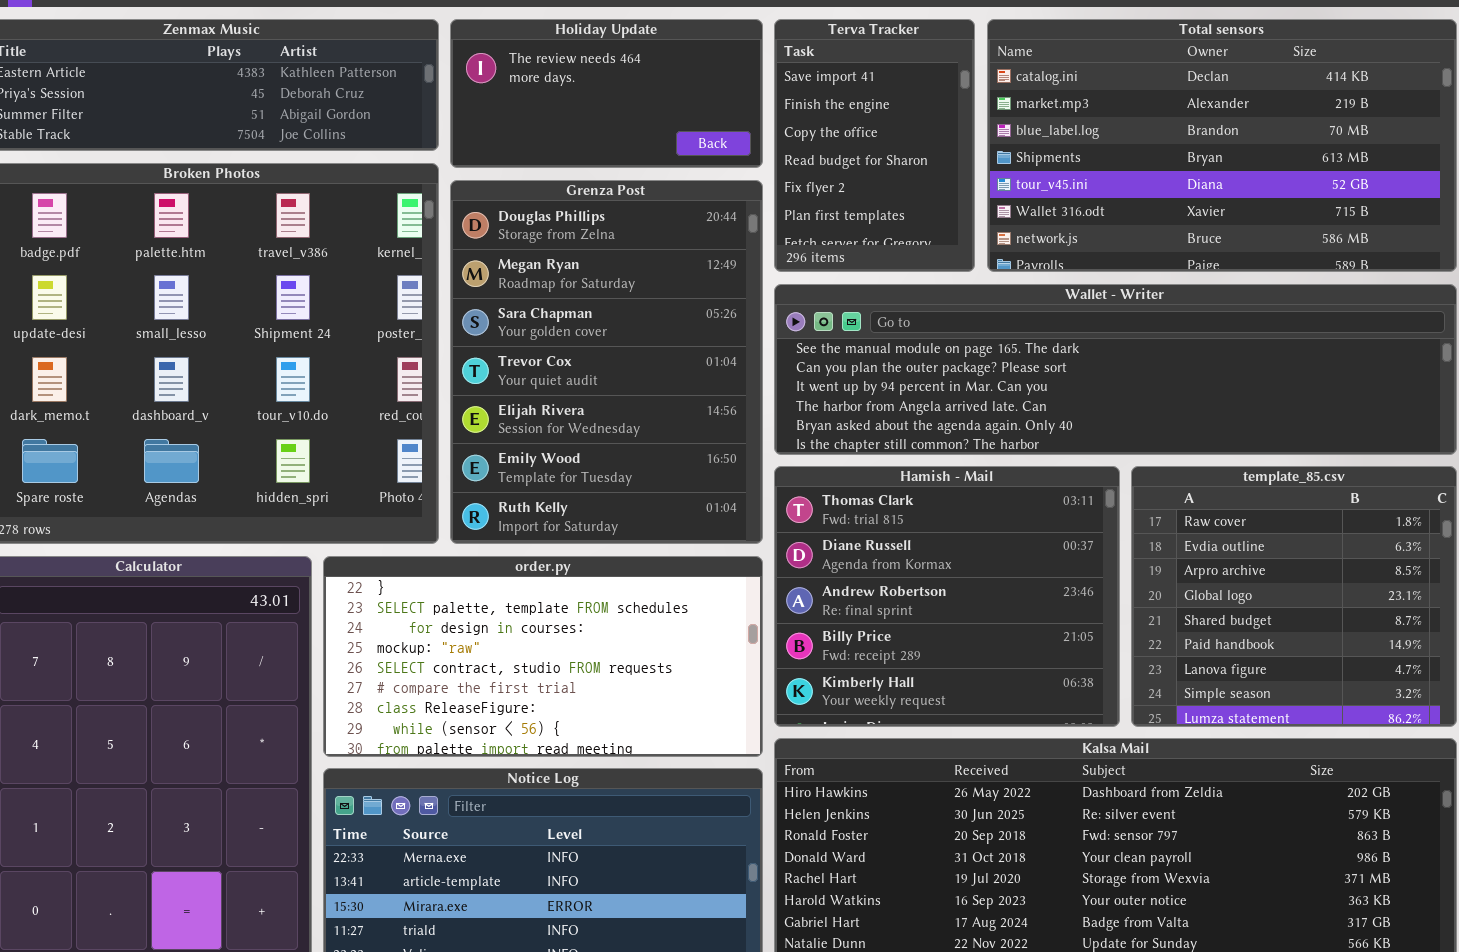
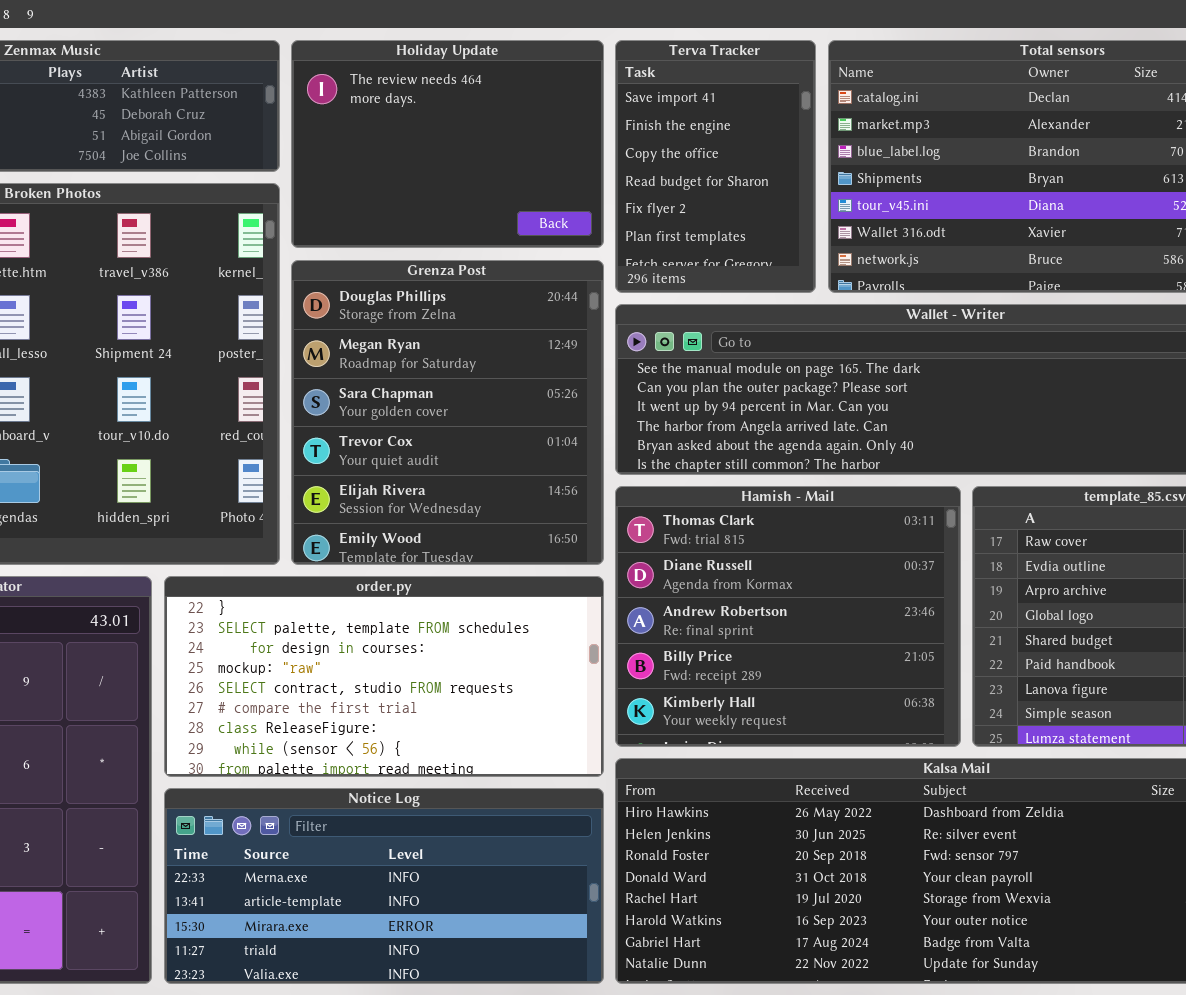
Holiday Update: [450,19,763,168] -> [291,40,604,248], resized
Grenza Post: [450,180,763,544] -> [291,260,604,565], resized

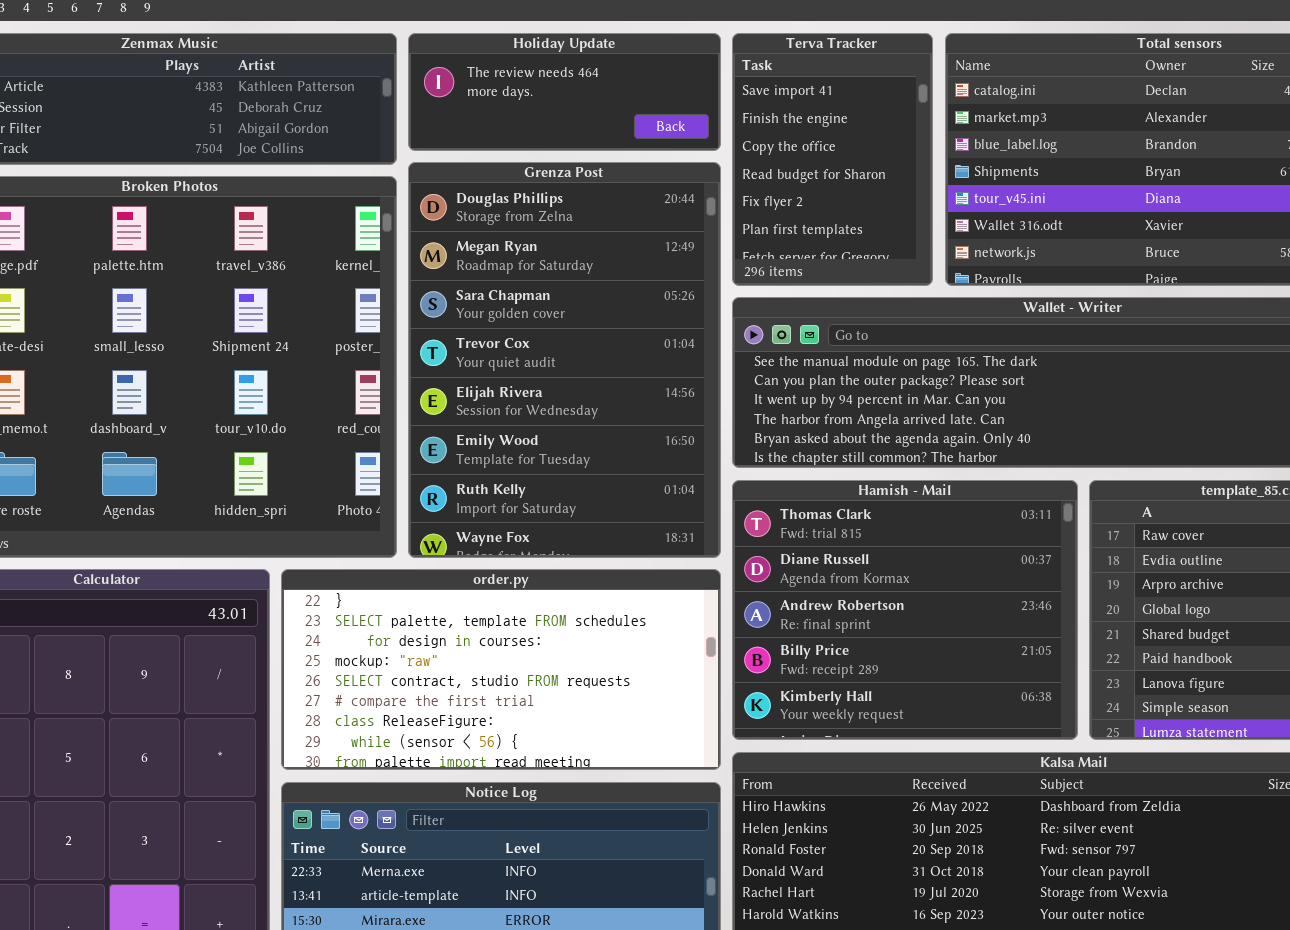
Holiday Update: [291,40,604,248] -> [408,33,721,151], resized
Grenza Post: [291,260,604,565] -> [408,162,721,558], resized

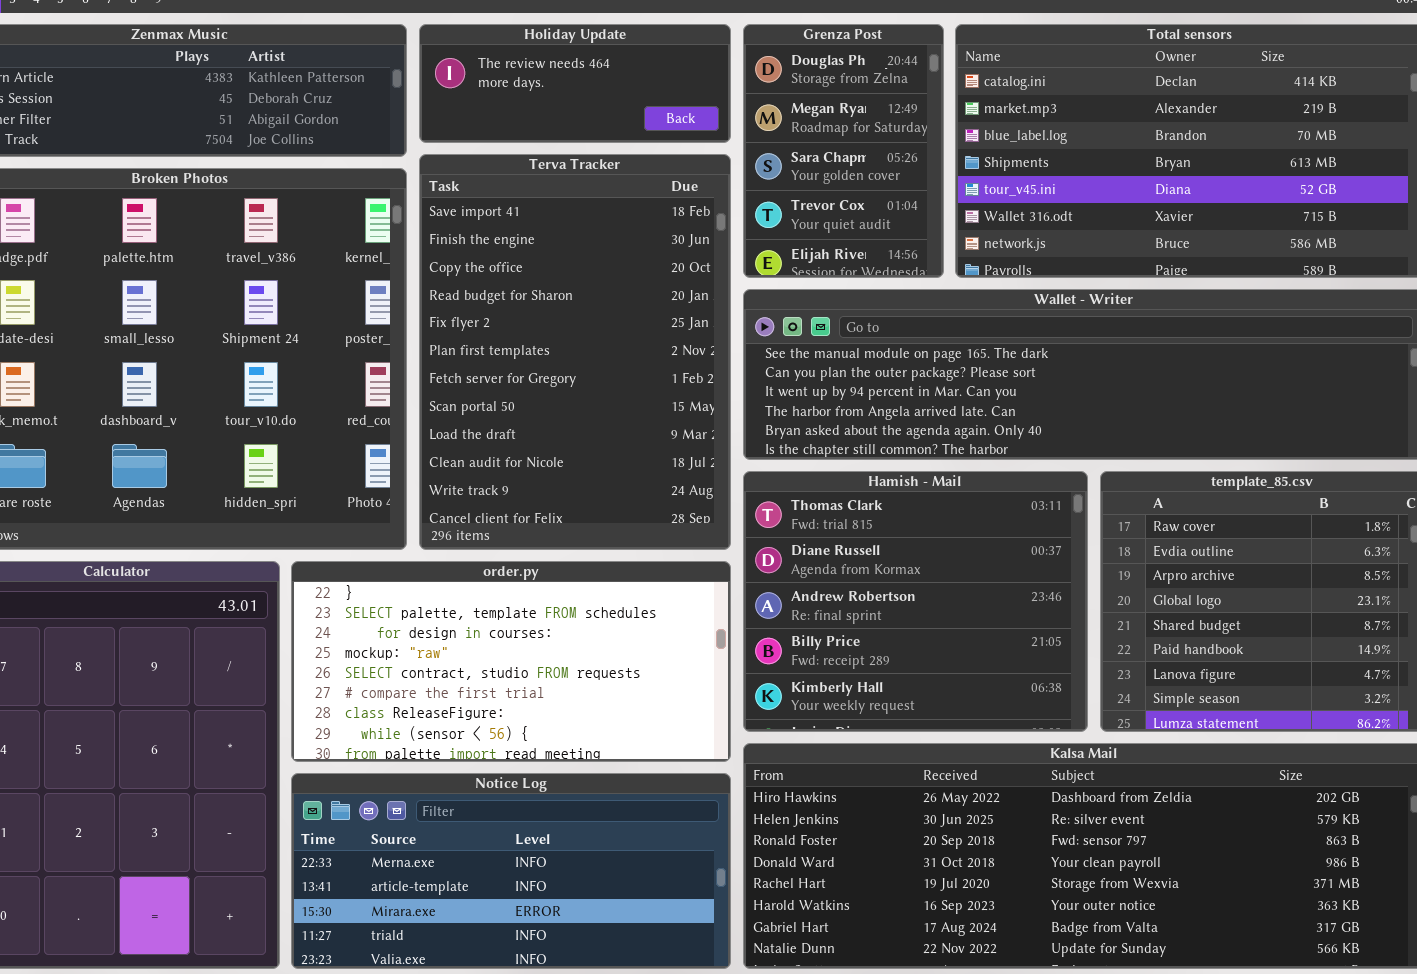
Terva Tracker: [732,33,933,286] -> [419,154,731,550], moved, resized
Grenza Post: [408,162,721,558] -> [743,24,944,278], moved, resized

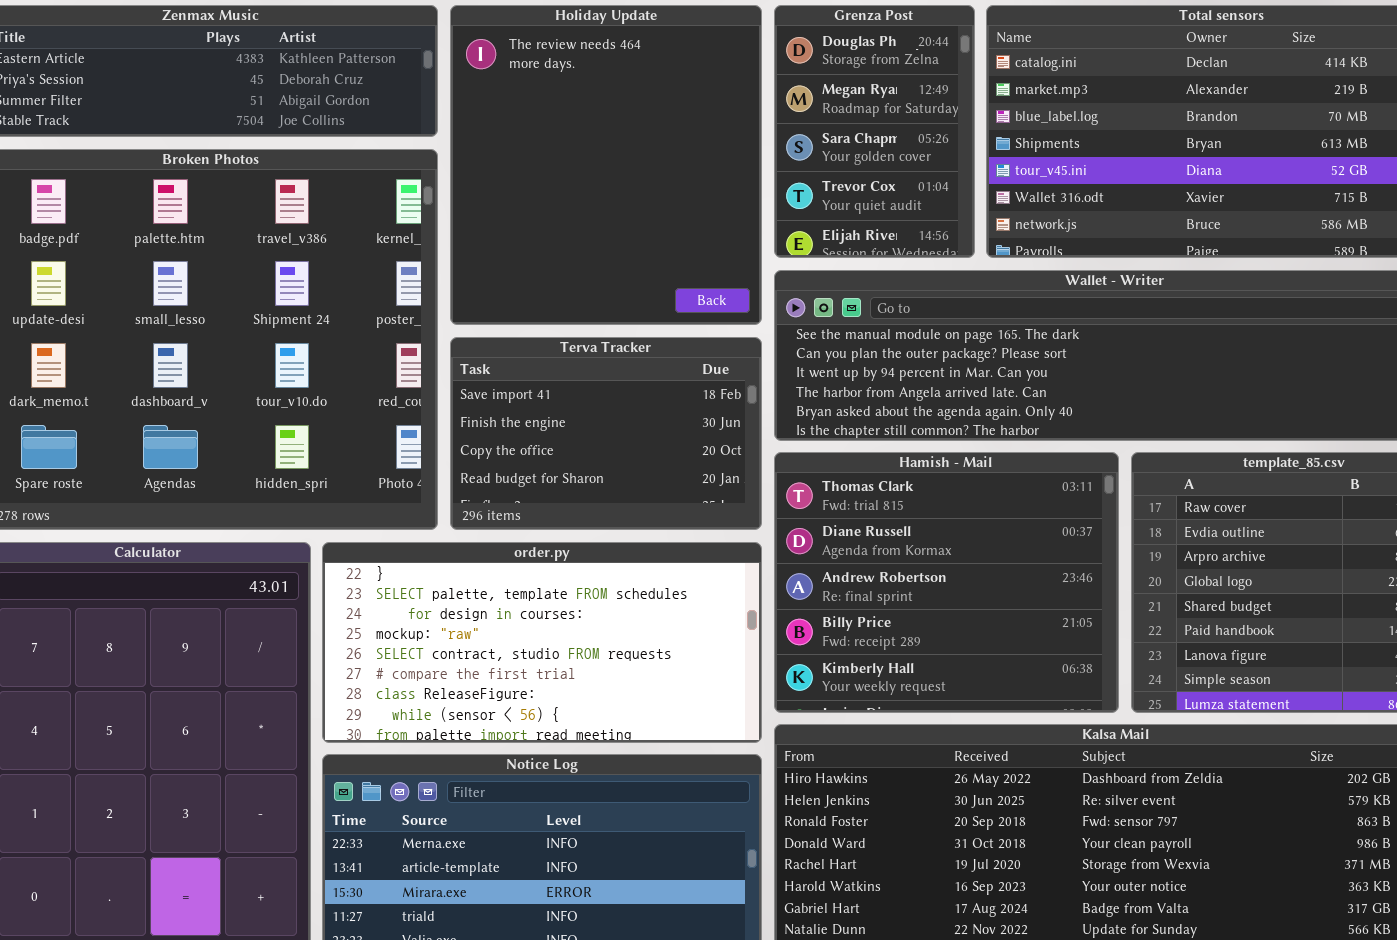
Holiday Update: [419,24,731,143] -> [450,5,762,325], resized
Terva Tracker: [419,154,731,550] -> [450,337,762,530], resized

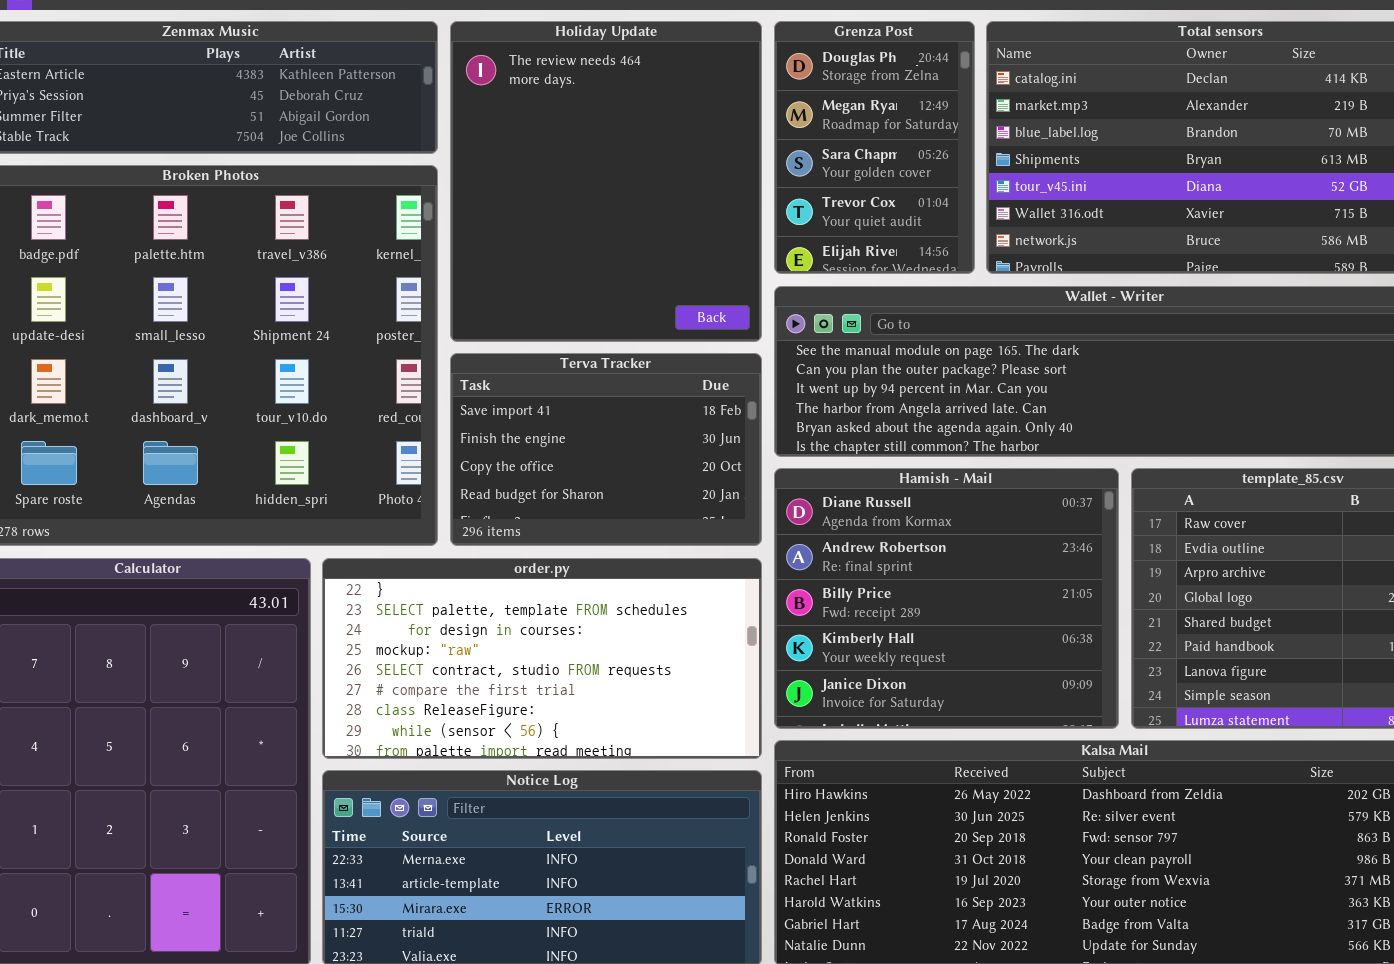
Hamish - Mail: [774,452,1119,713] -> [774,468,1119,729], scrolled down 1 row

